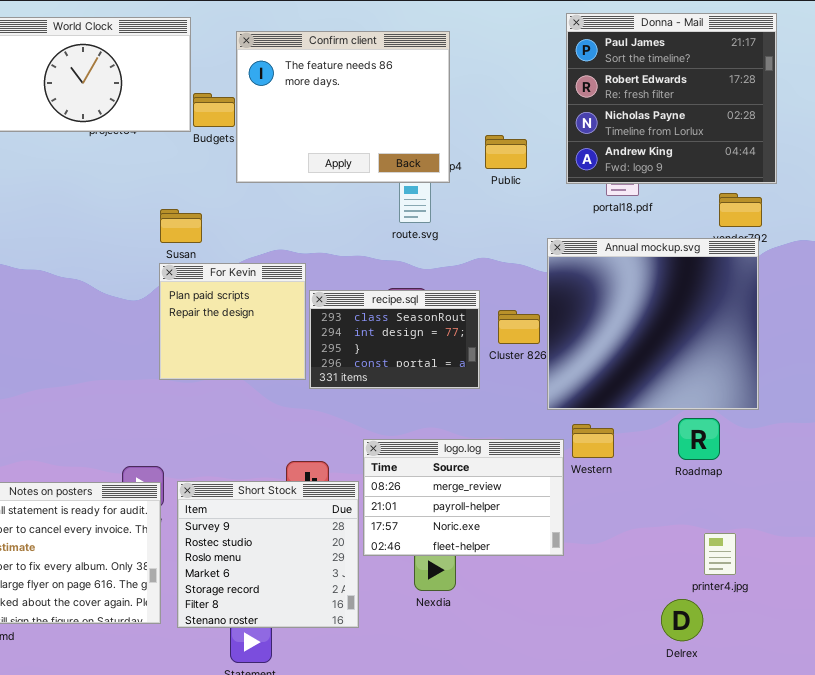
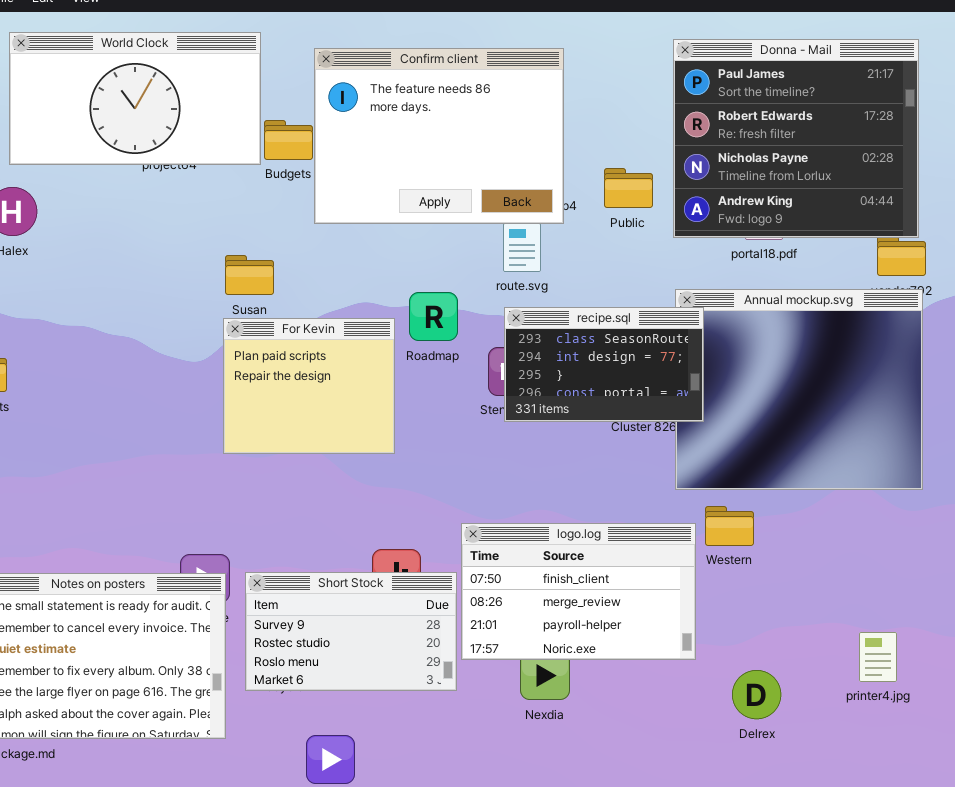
Donna - Mail: [566,13,777,184] -> [673,39,919,238], moved
recipe.sql: [309,290,480,389] -> [504,307,704,422], moved
Roadmap: [678,418,720,460] -> [409,292,458,341], moved
logo.log: [363,439,564,556] -> [461,523,696,660], scrolled up 1 row
Short Stock: [177,481,359,628] -> [245,572,457,691], resized
Delrex: [661,599,703,641] -> [732,670,781,719], moved

